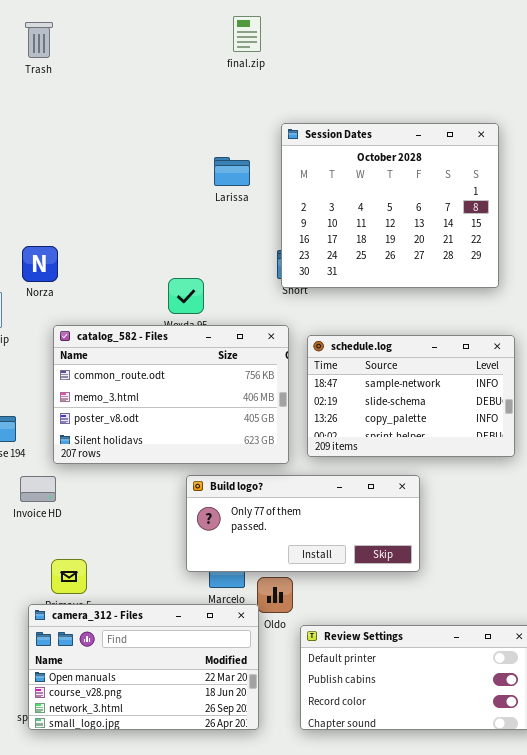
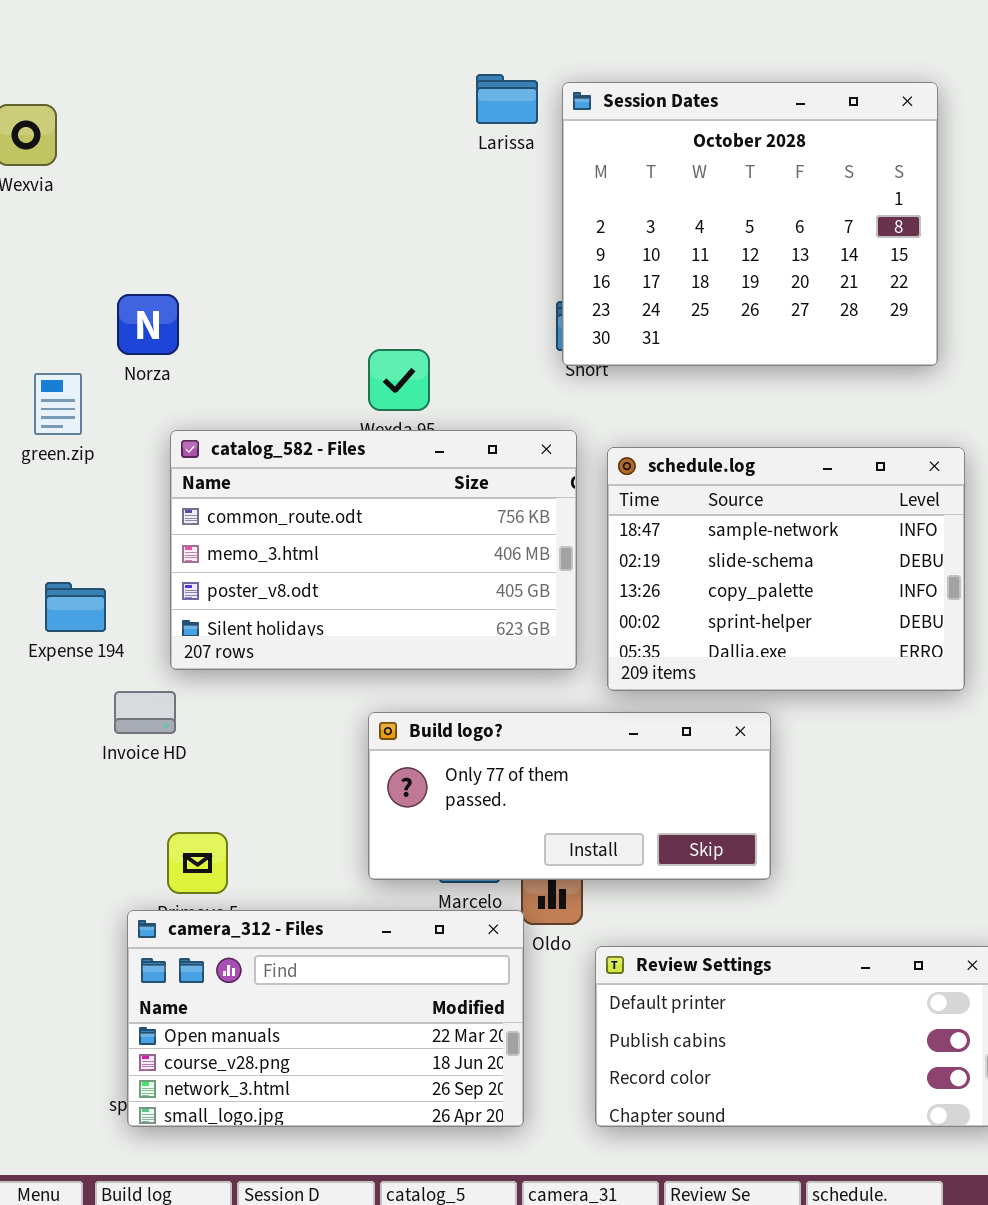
Larissa: [214,157,250,186] -> [476,74,538,124], moved
schedule.log: [307,335,515,457] -> [607,447,965,691], resized
Build logo?: [186,475,420,572] -> [368,712,771,880], moved

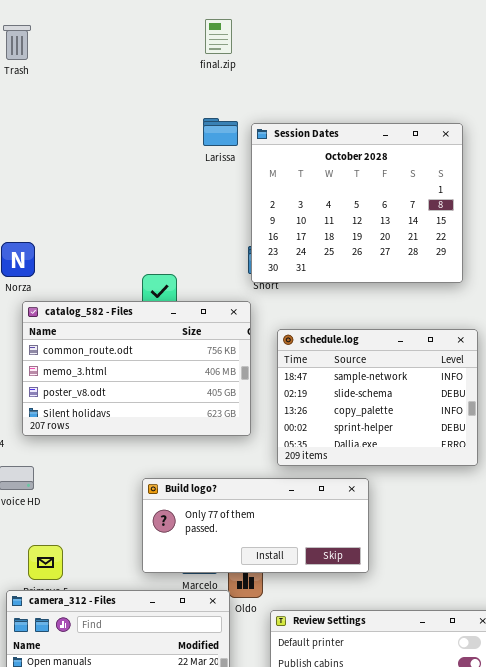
catalog_582 - Files: [170,430,577,670] -> [22,301,251,436], moved

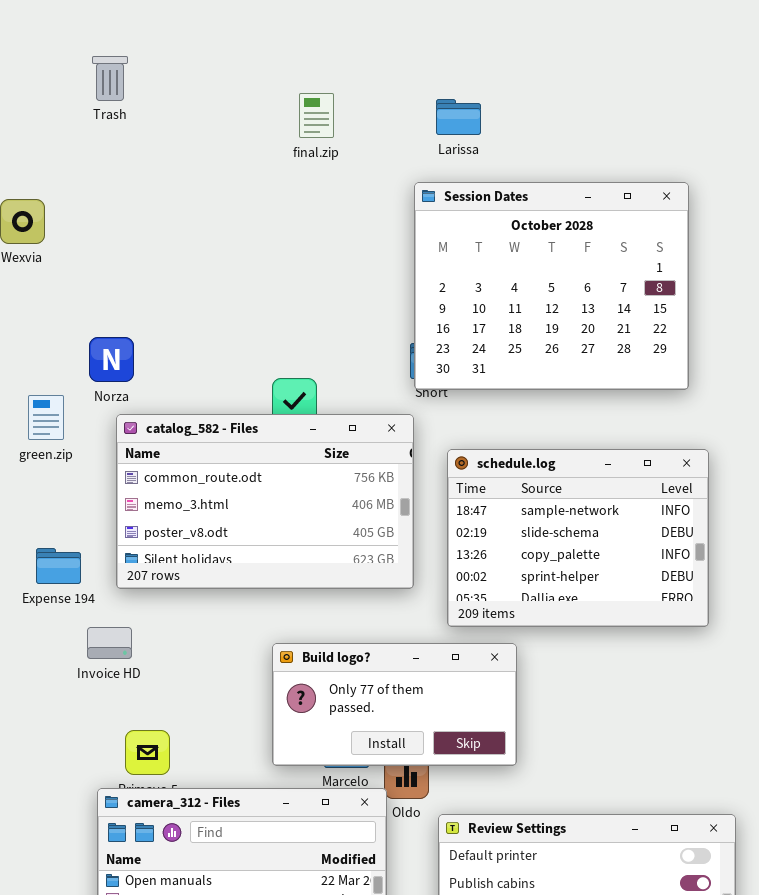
final.zip: [205,19,232,54] -> [299,93,334,138], moved
Larissa: [203,118,238,146] -> [436,99,481,135], moved
Build logo?: [142,478,369,573] -> [272,643,517,766], resized

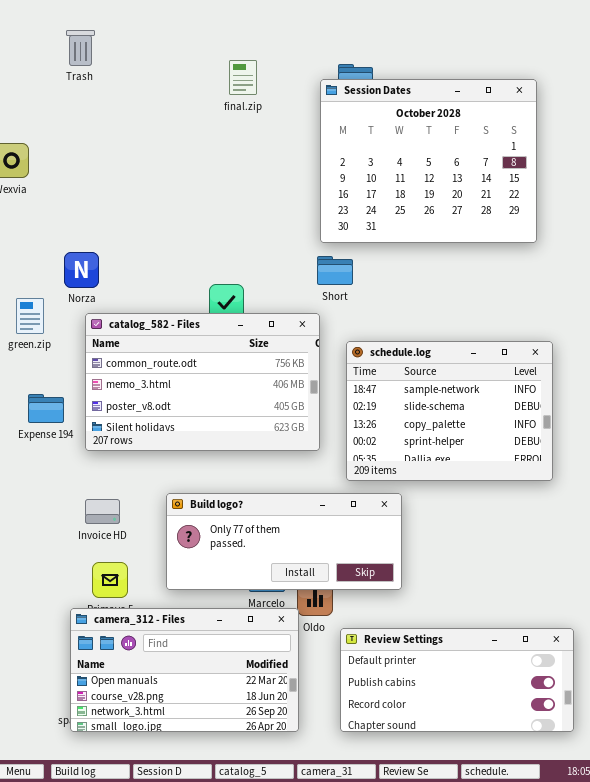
Session Dates: [414,182,689,390] -> [320,79,537,243], moved
Expense 194: [36,548,81,584] -> [28,394,64,423], moved
Invoice HD: [87,627,132,659] -> [85,499,120,524], moved
Build logo?: [272,643,517,766] -> [166,493,402,590], resized

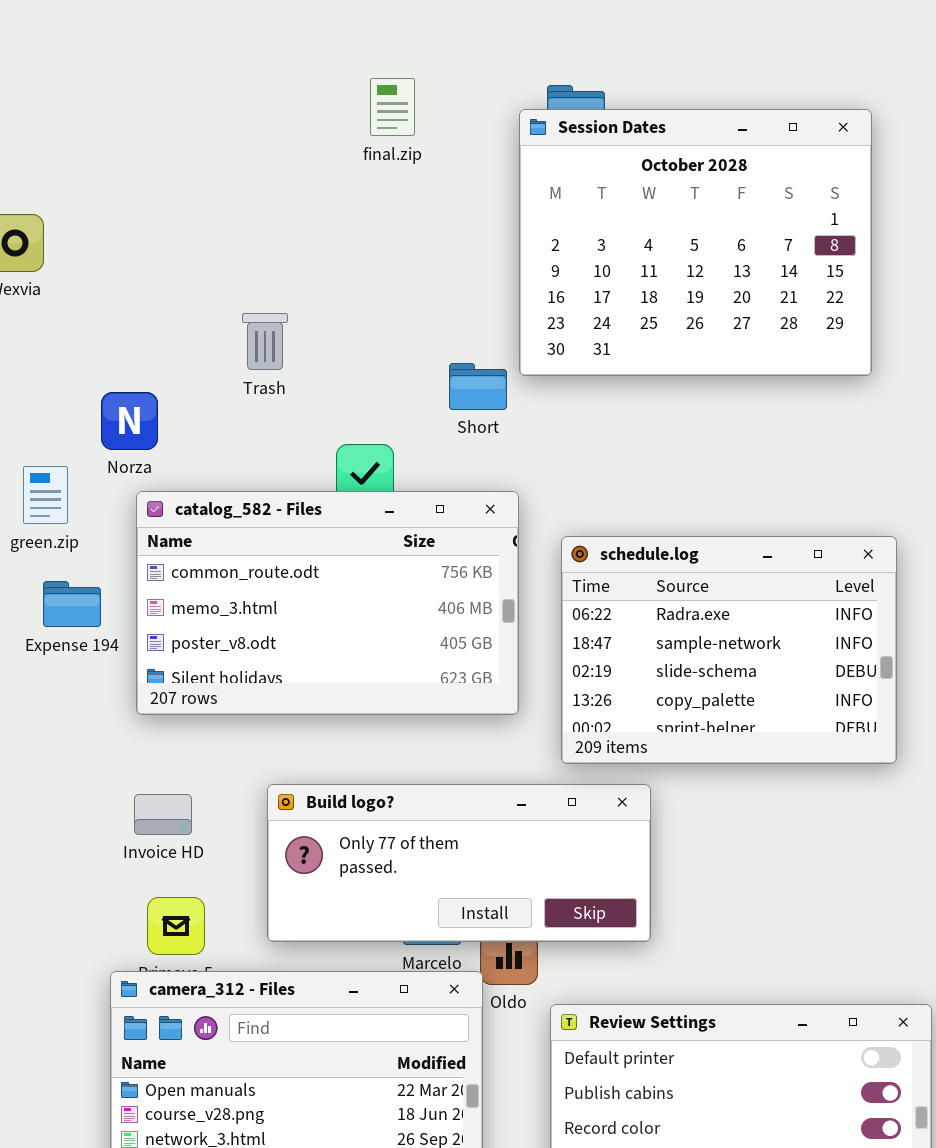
Trash: [66,30,95,66] -> [242,313,288,370], moved
Short: [317,256,353,285] -> [449,363,507,410], moved
schedule.log: [346,341,553,481] -> [561,536,897,764], scrolled up 1 row
Expense 194: [28,394,64,423] -> [43,581,101,627], moved

